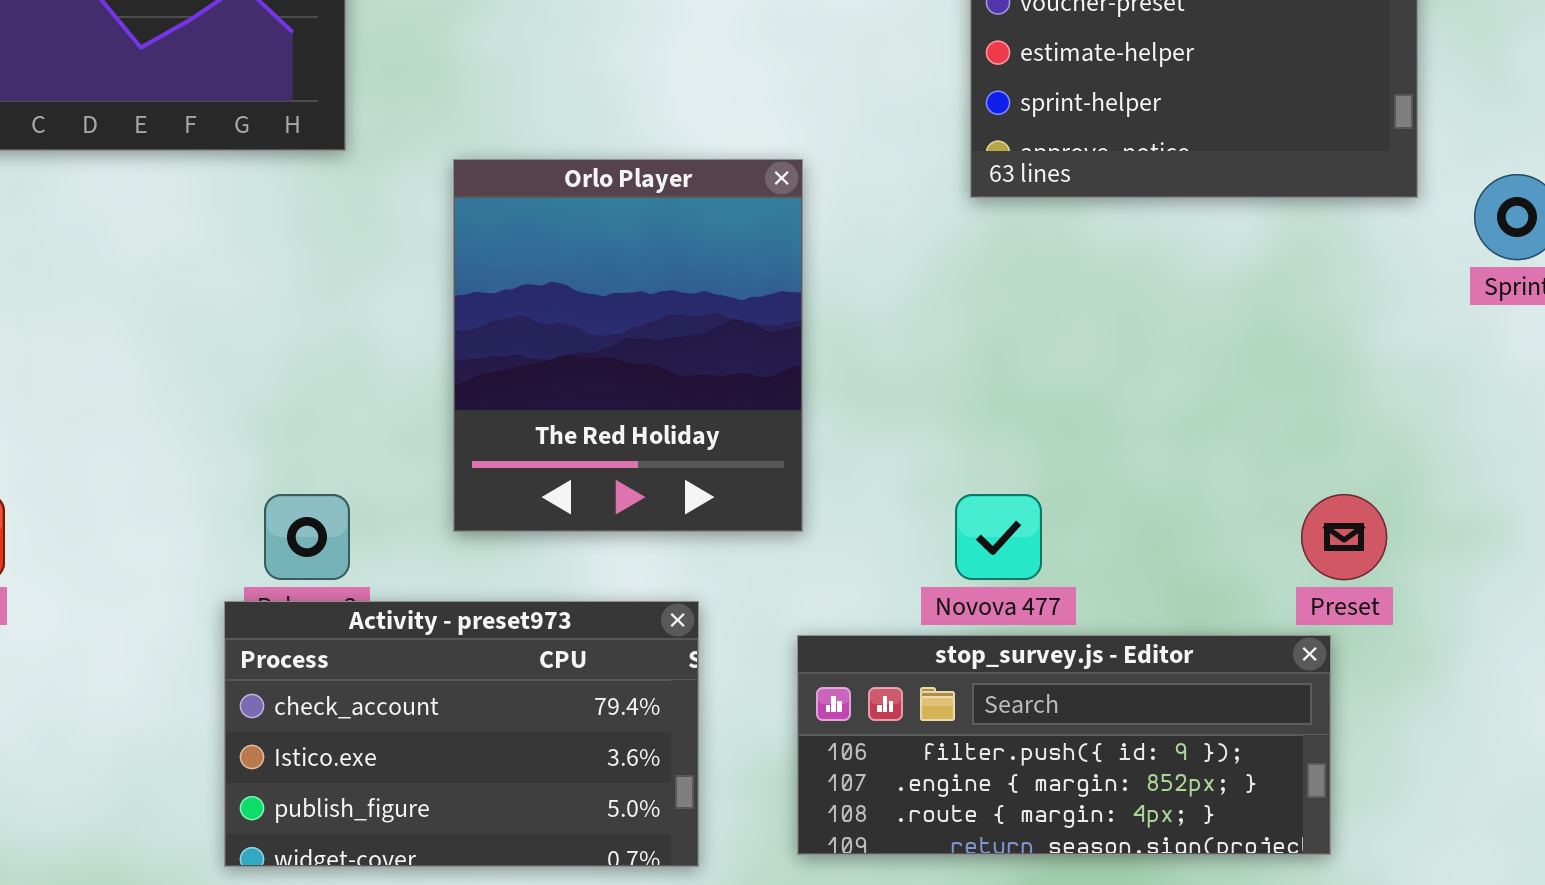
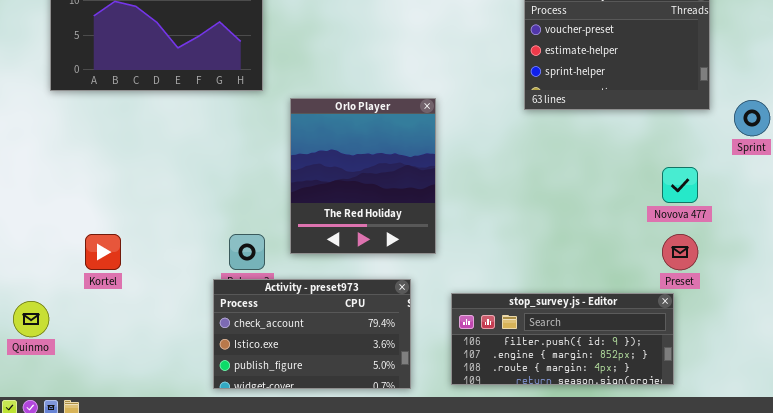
Orlo Player: [453,159,803,532] -> [290,98,436,254], moved
Novova 477: [955,494,1042,580] -> [662,167,698,203], moved

